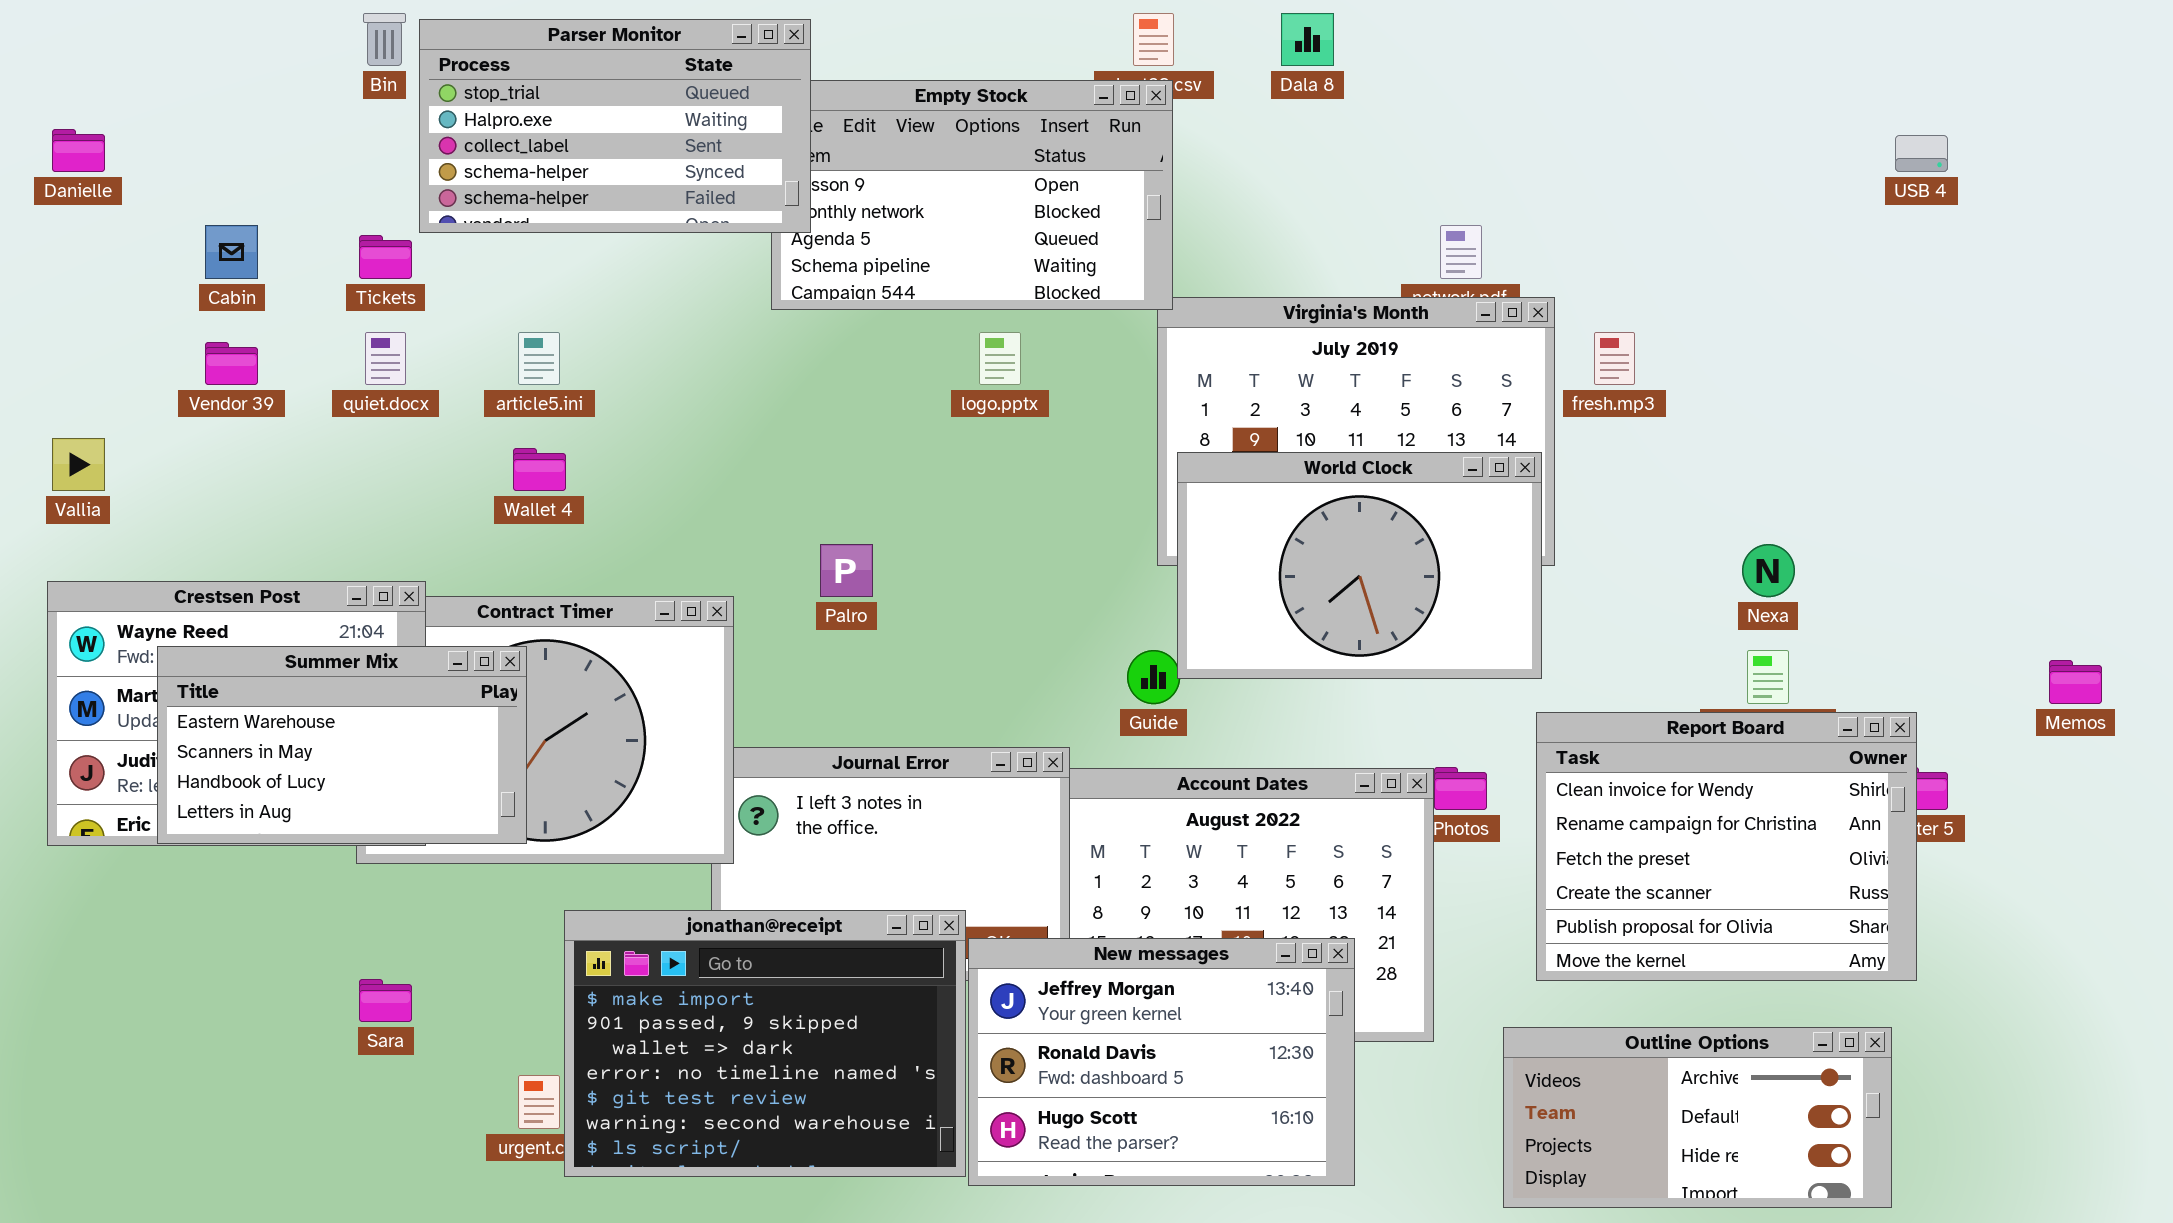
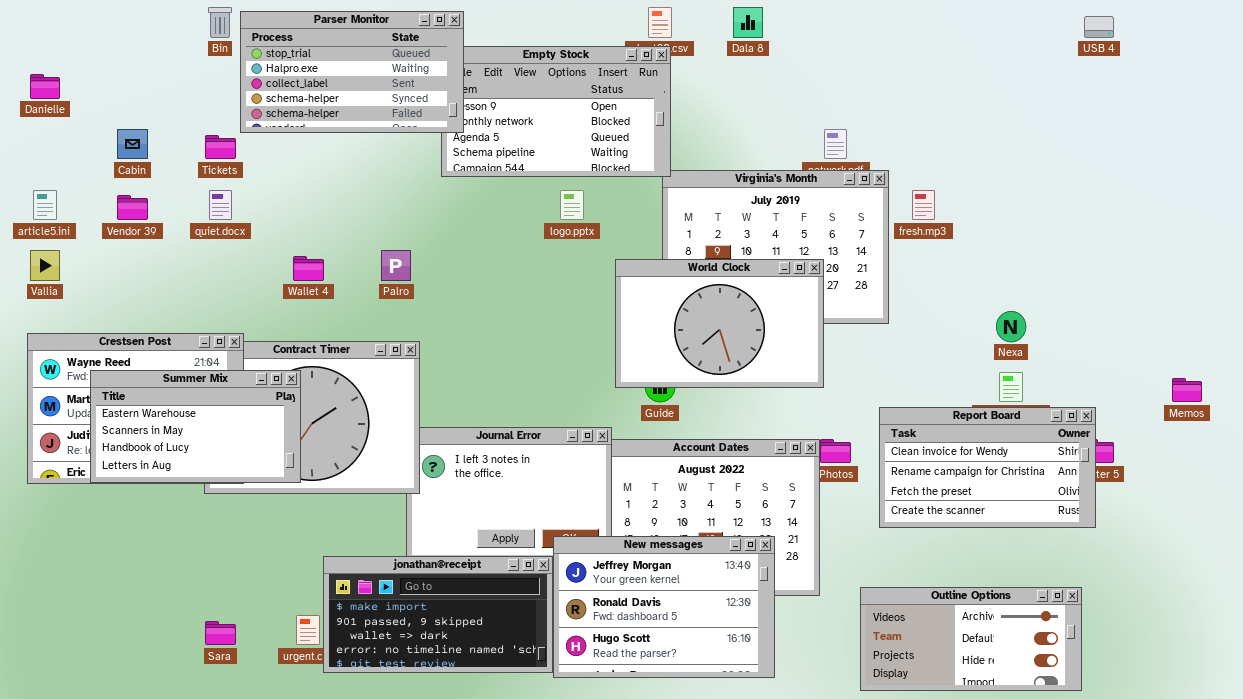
USB 4: [1895,135,1948,172] -> [1084,16,1114,38], moved
article5.ini: [518,332,560,385] -> [33,190,57,220], moved
World Clock: [1177,452,1542,679] -> [615,259,824,388], moved
Palro: [820,544,873,597] -> [381,250,411,281], moved
Report Board: [1536,712,1917,981] -> [879,407,1096,528], resized
jonathan@receipt: [564,910,966,1177] -> [323,556,553,673], resized
Sara: [359,979,412,1022] -> [205,621,236,645], moved

